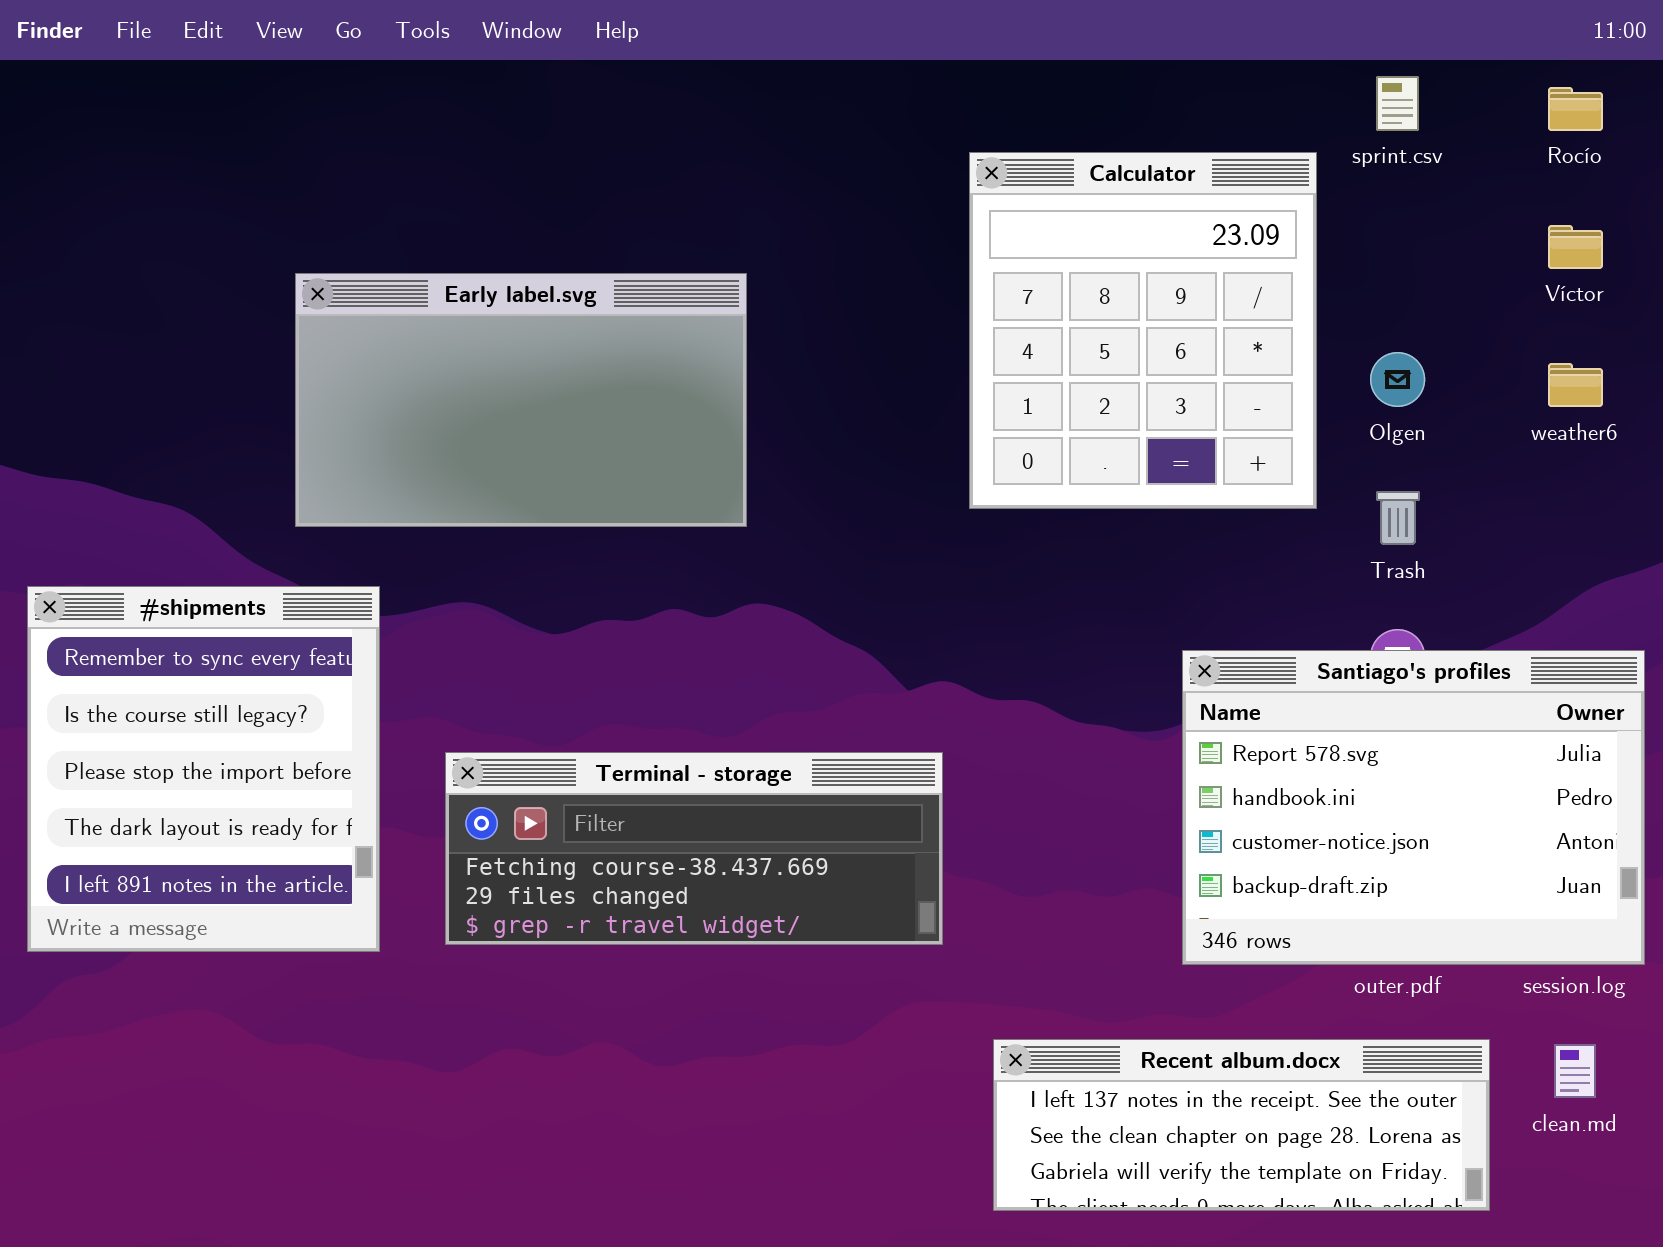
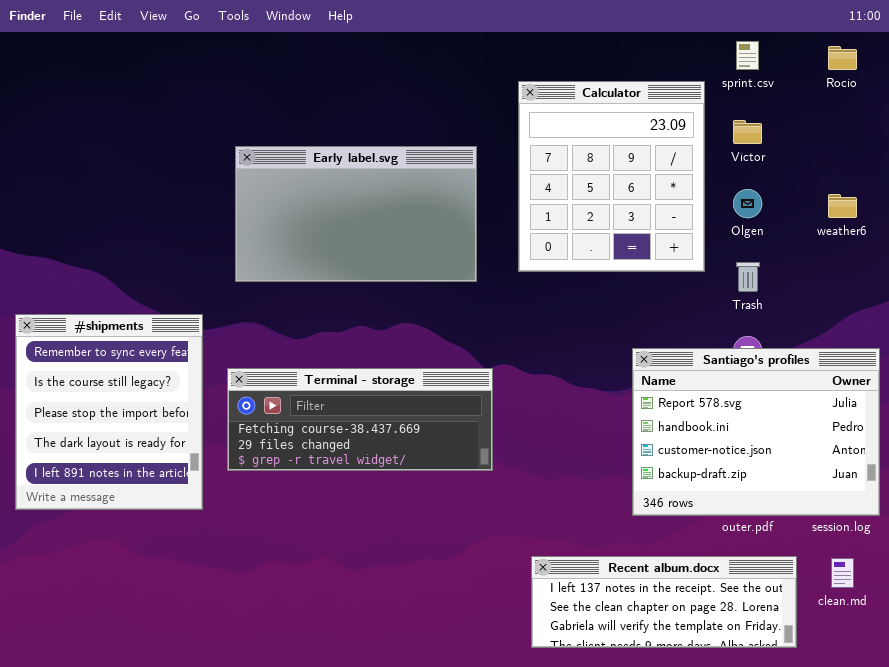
Víctor: [1548,225,1603,269] -> [733,120,762,144], moved
Early label.svg: [295,273,747,527] -> [235,146,477,282], moved
Terminal - storage: [445,752,943,945] -> [227,368,493,471], moved

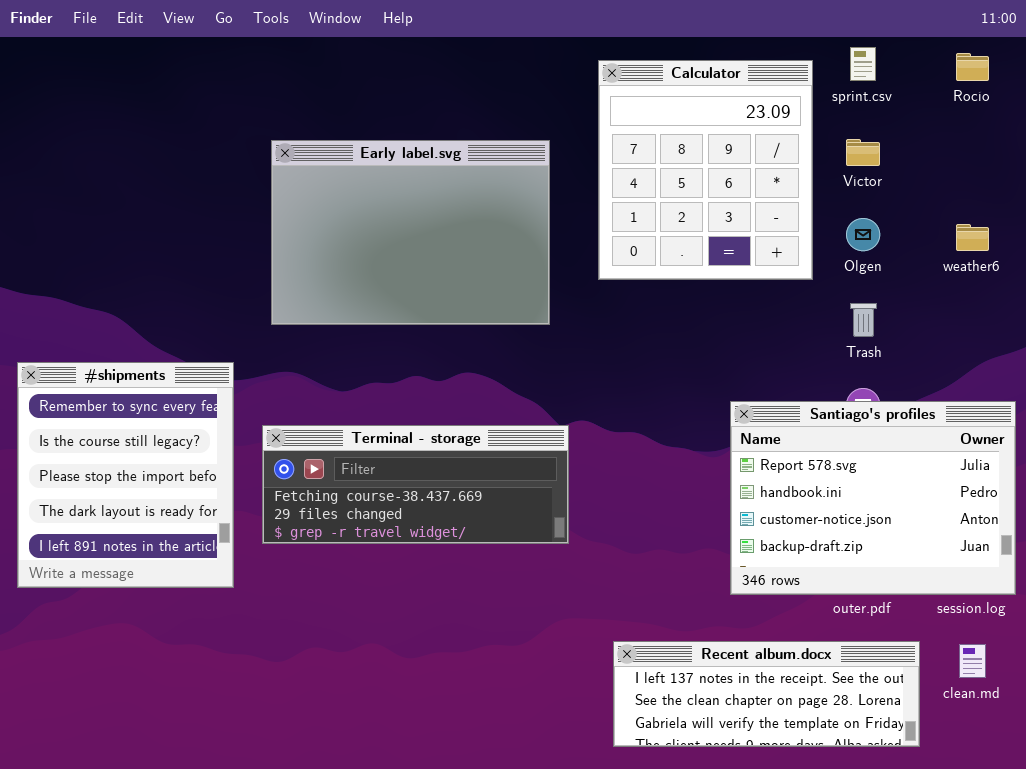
Calculator: [518,81,705,272] -> [598,60,813,280], moved
Early label.svg: [235,146,477,282] -> [271,140,550,325], resized

